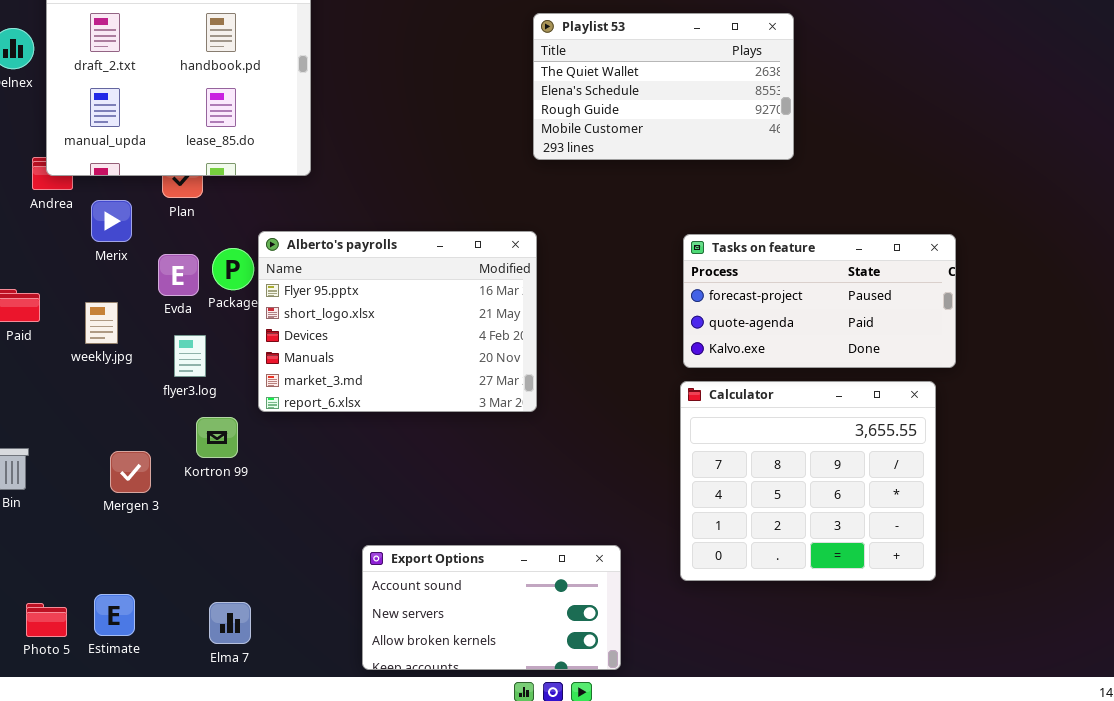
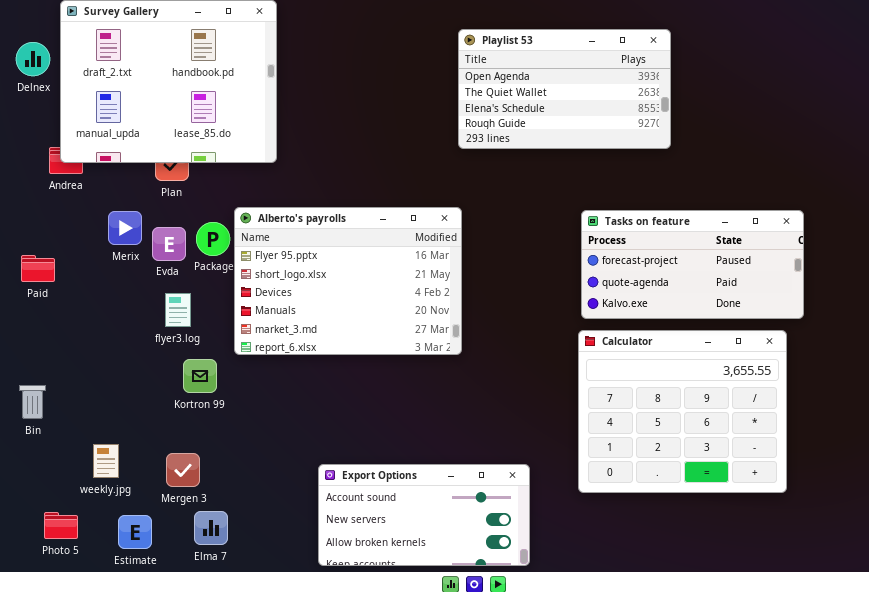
Playlist 53: [533,13,794,160] -> [458,29,671,149], scrolled up 1 row
Merix: [91,200,132,242] -> [108,211,142,245], moved
weekly.jpg: [85,302,118,344] -> [93,444,119,478], moved
Mergen 3: [110,451,151,493] -> [166,453,200,487], moved
Estimate: [94,594,135,636] -> [118,515,152,549], moved

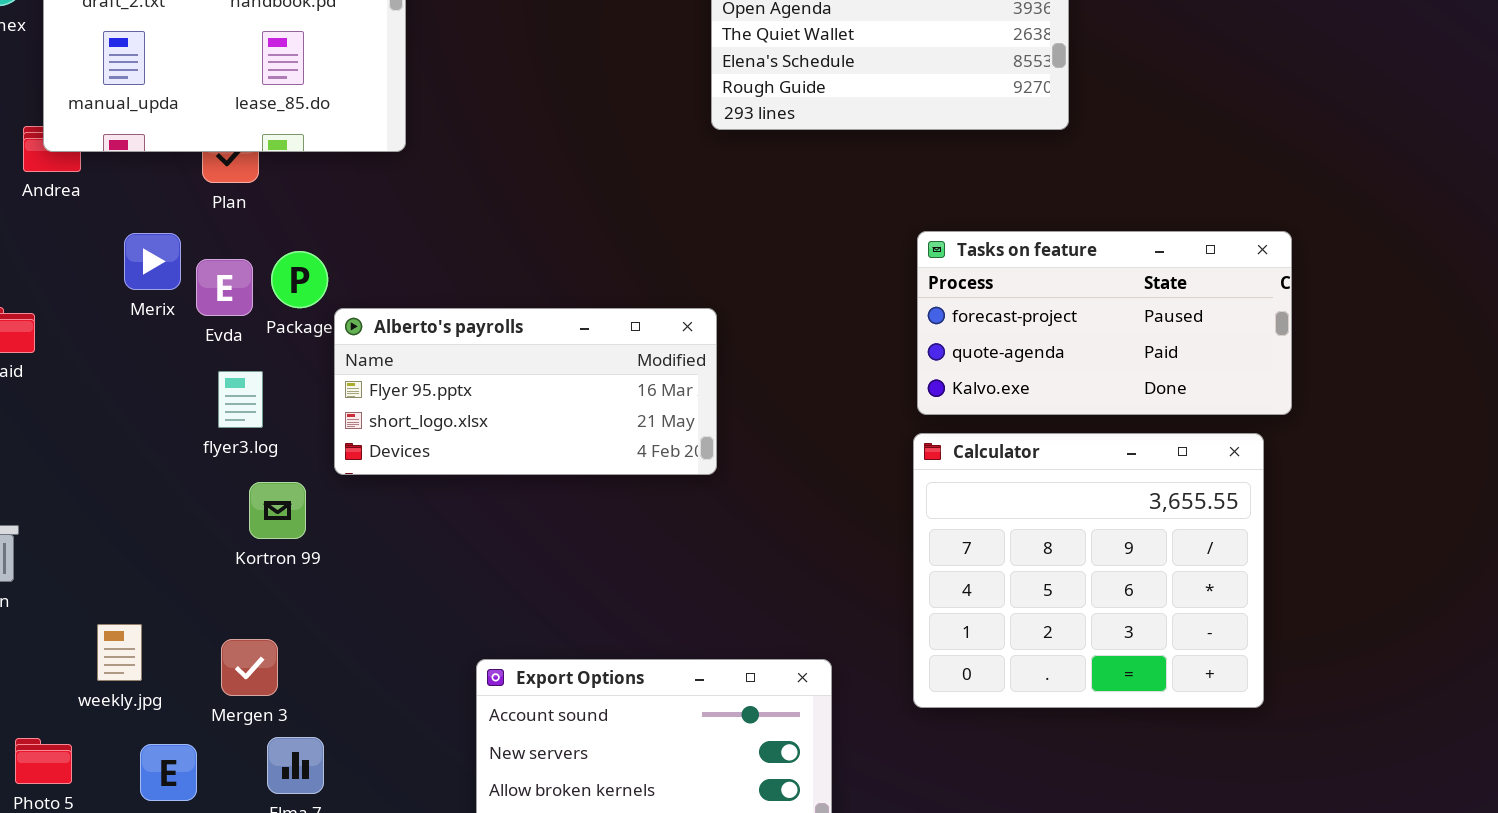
Alberto's payrolls: [234,207,462,355] -> [334,308,717,475], resized

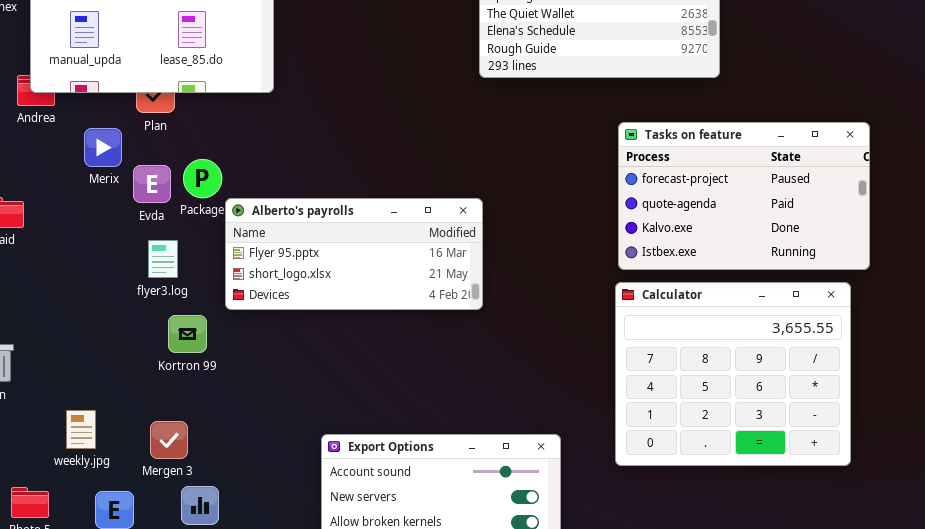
Tasks on feature: [917,231,1292,415] -> [618,122,870,270], resized
Merix: [124,233,181,290] -> [84,128,122,167], moved

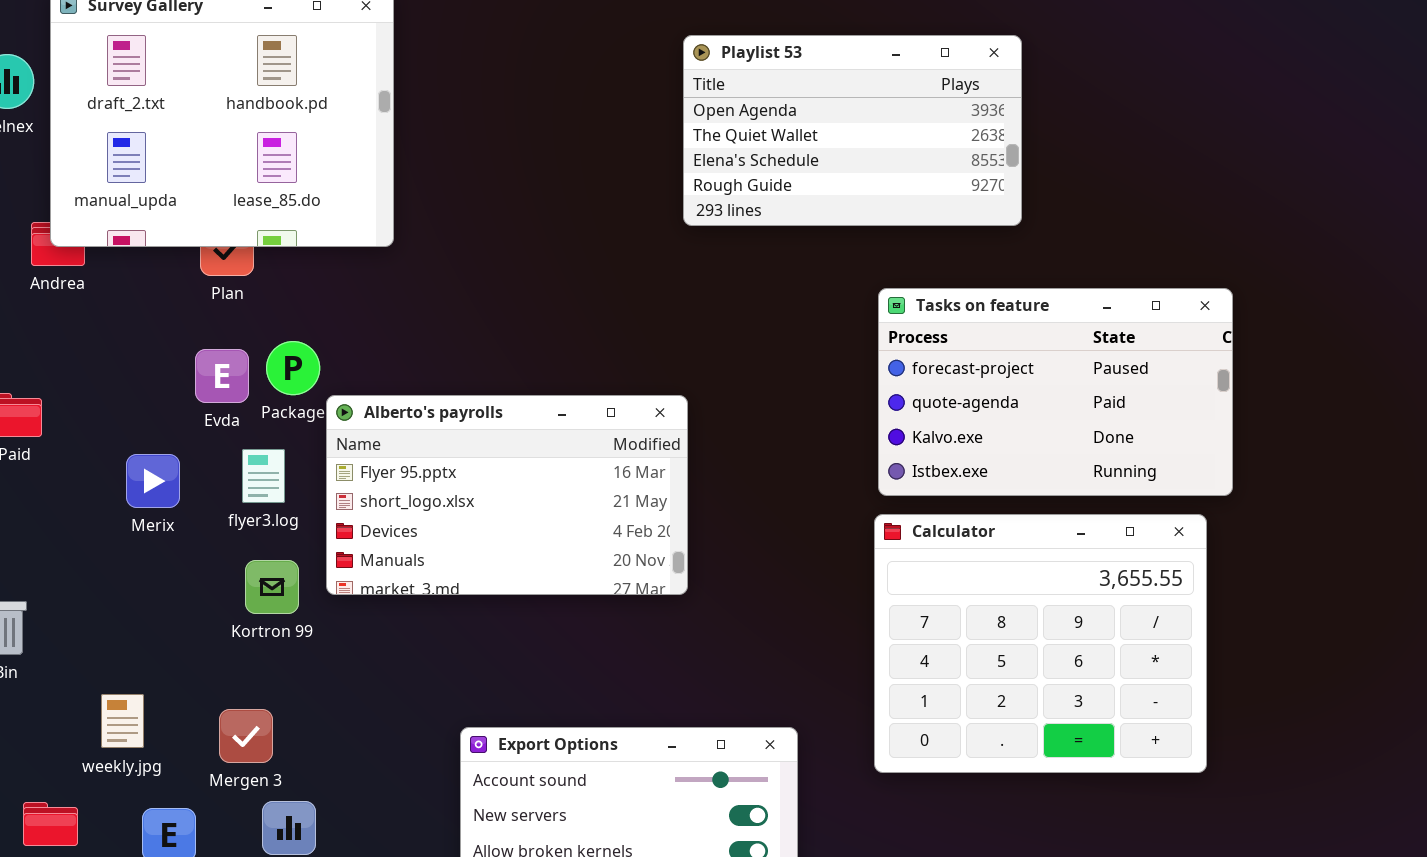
Merix: [84,128,122,167] -> [126,454,180,508], moved
Alberto's payrolls: [225,198,483,310] -> [326,395,688,595], resized
flyer3.log: [148,240,178,278] -> [242,449,285,503], moved

